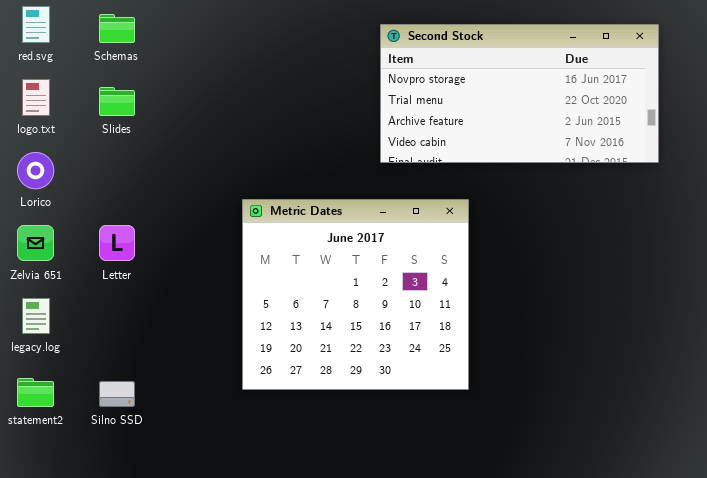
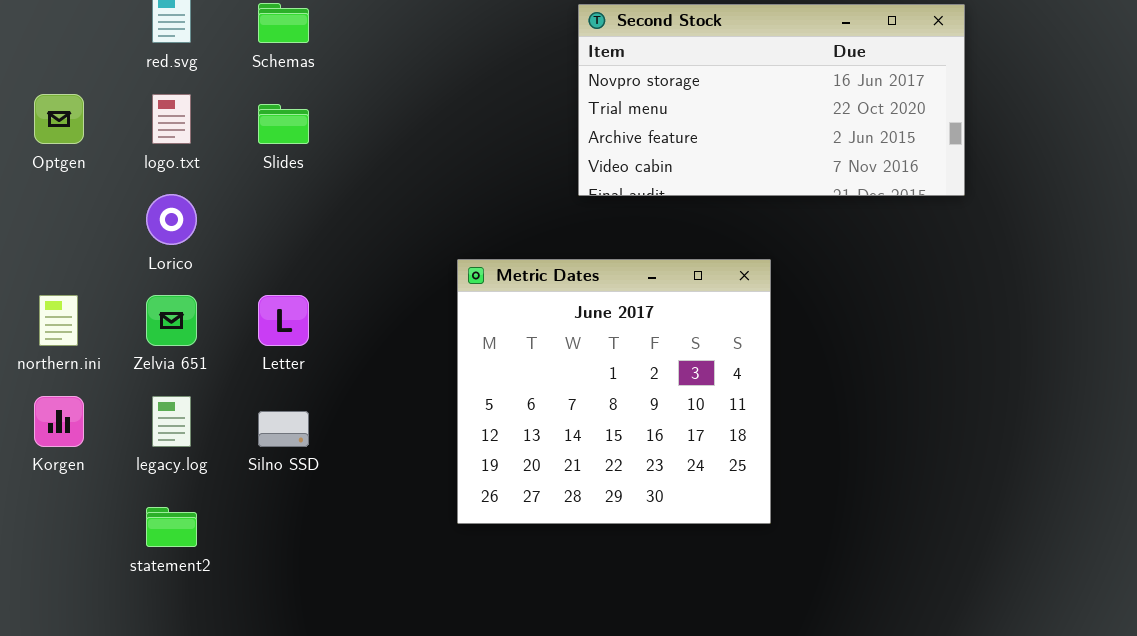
Second Stock: [380,24,659,163] -> [578,4,965,196], moved
Silno SSD: [99,381,135,407] -> [258,411,309,447], moved

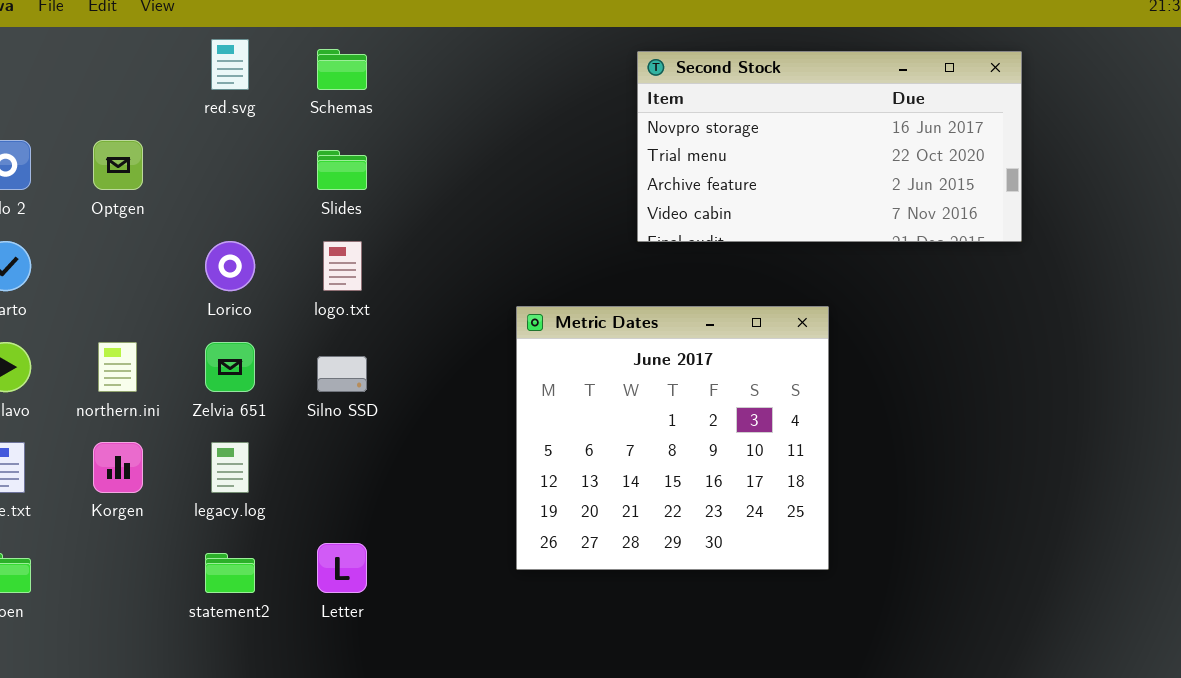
logo.txt: [152,94,191,144] -> [323,241,362,291], moved
Letter: [258,295,309,346] -> [317,543,367,593], moved
Silno SSD: [258,411,309,447] -> [317,356,367,392], moved

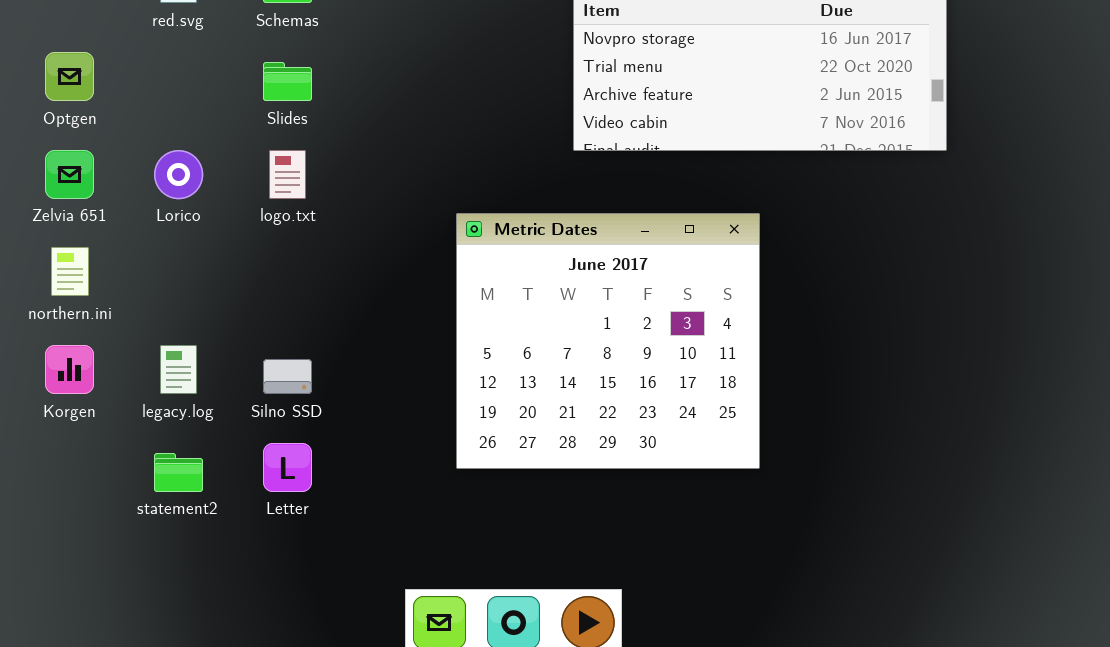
Zelvia 651: [205,342,255,392] -> [45,150,94,199], moved
Silno SSD: [317,356,367,392] -> [263,359,312,394], moved

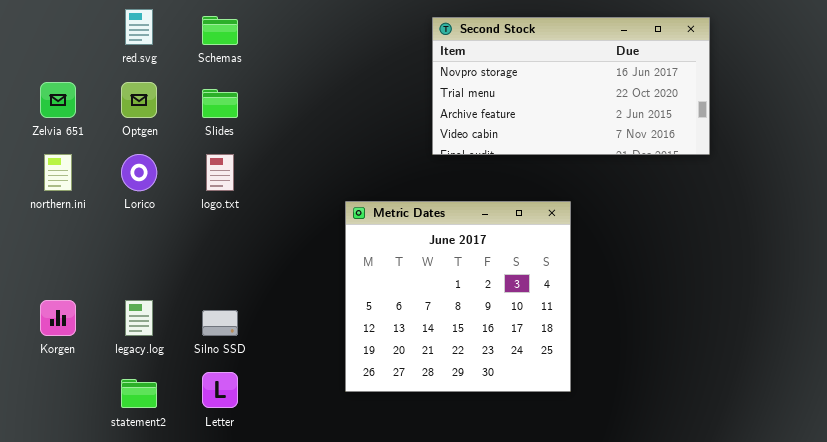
Optgen: [45,52,94,101] -> [121,82,157,118], moved
Zelvia 651: [45,150,94,199] -> [40,82,76,118], moved
northern.ini: [51,247,89,296] -> [44,154,72,191], moved

